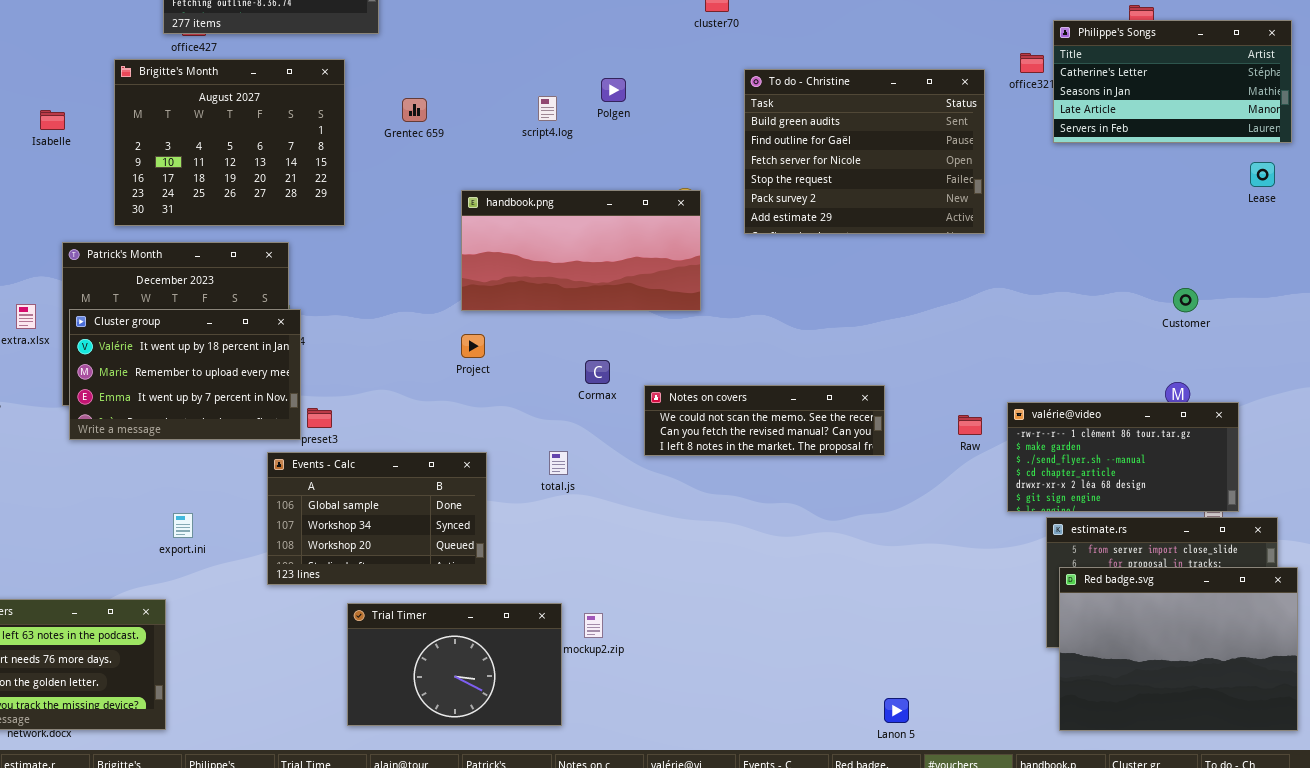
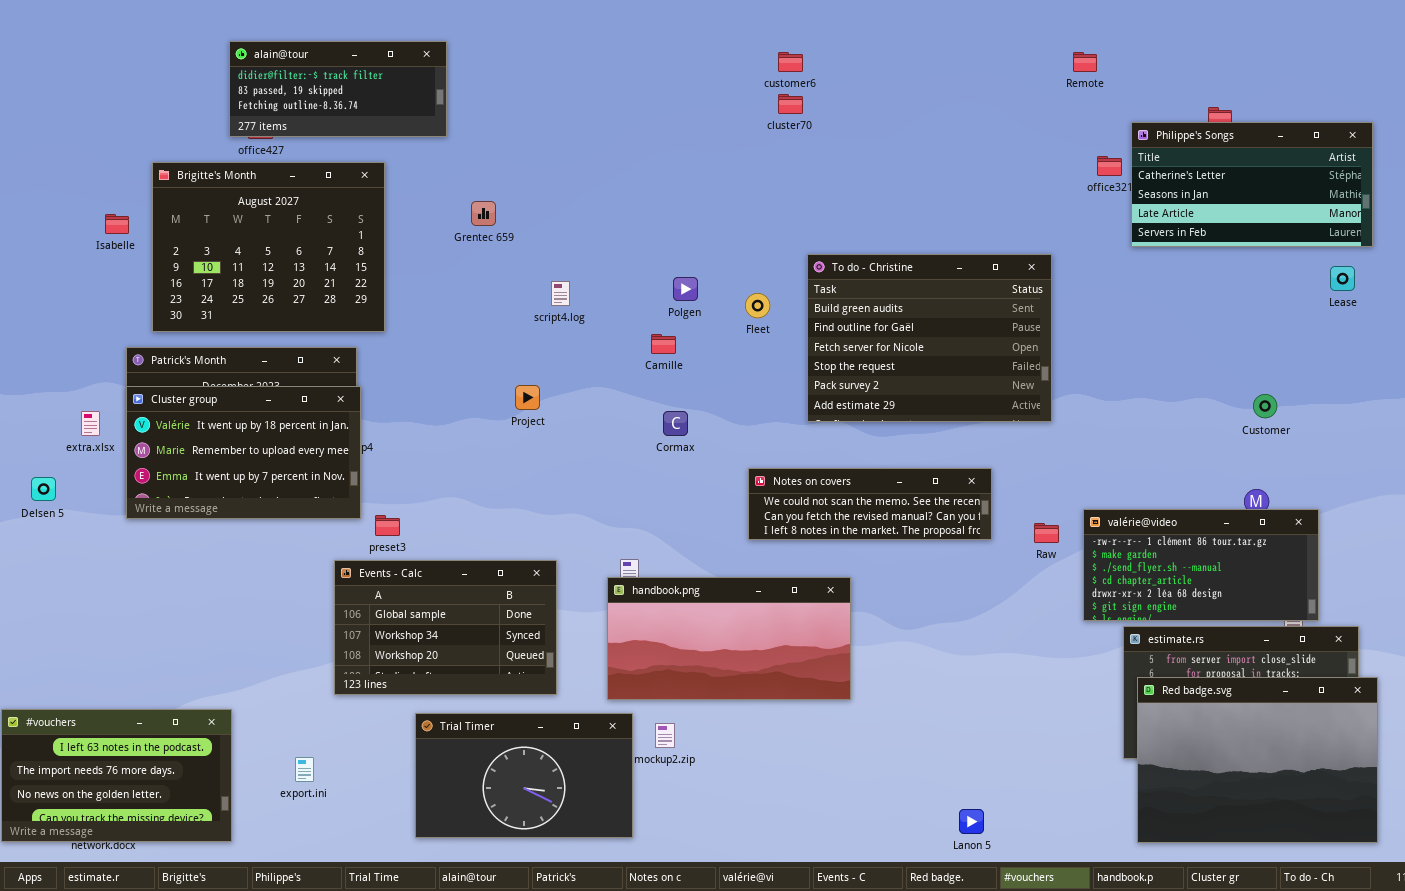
Brigitte's Month: [114,59,345,226] -> [152,162,385,332], moved
To do - Christine: [744,69,985,234] -> [807,254,1052,422], moved
Polgen: [601,78,626,102] -> [673,277,698,301], moved
script4.log: [538,96,557,121] -> [551,281,570,306], moved
handbook.png: [461,190,701,311] -> [607,577,851,700], moved
Cluster group: [69,309,301,440] -> [126,386,361,519], moved
Project: [461,334,485,358] -> [515,385,540,410], moved
Cormax: [585,360,610,384] -> [663,411,688,436], moved
Notes on covers: [644,385,885,456] -> [748,468,992,540], moved
export.ini: [173,513,193,538] -> [295,757,314,782], moved

